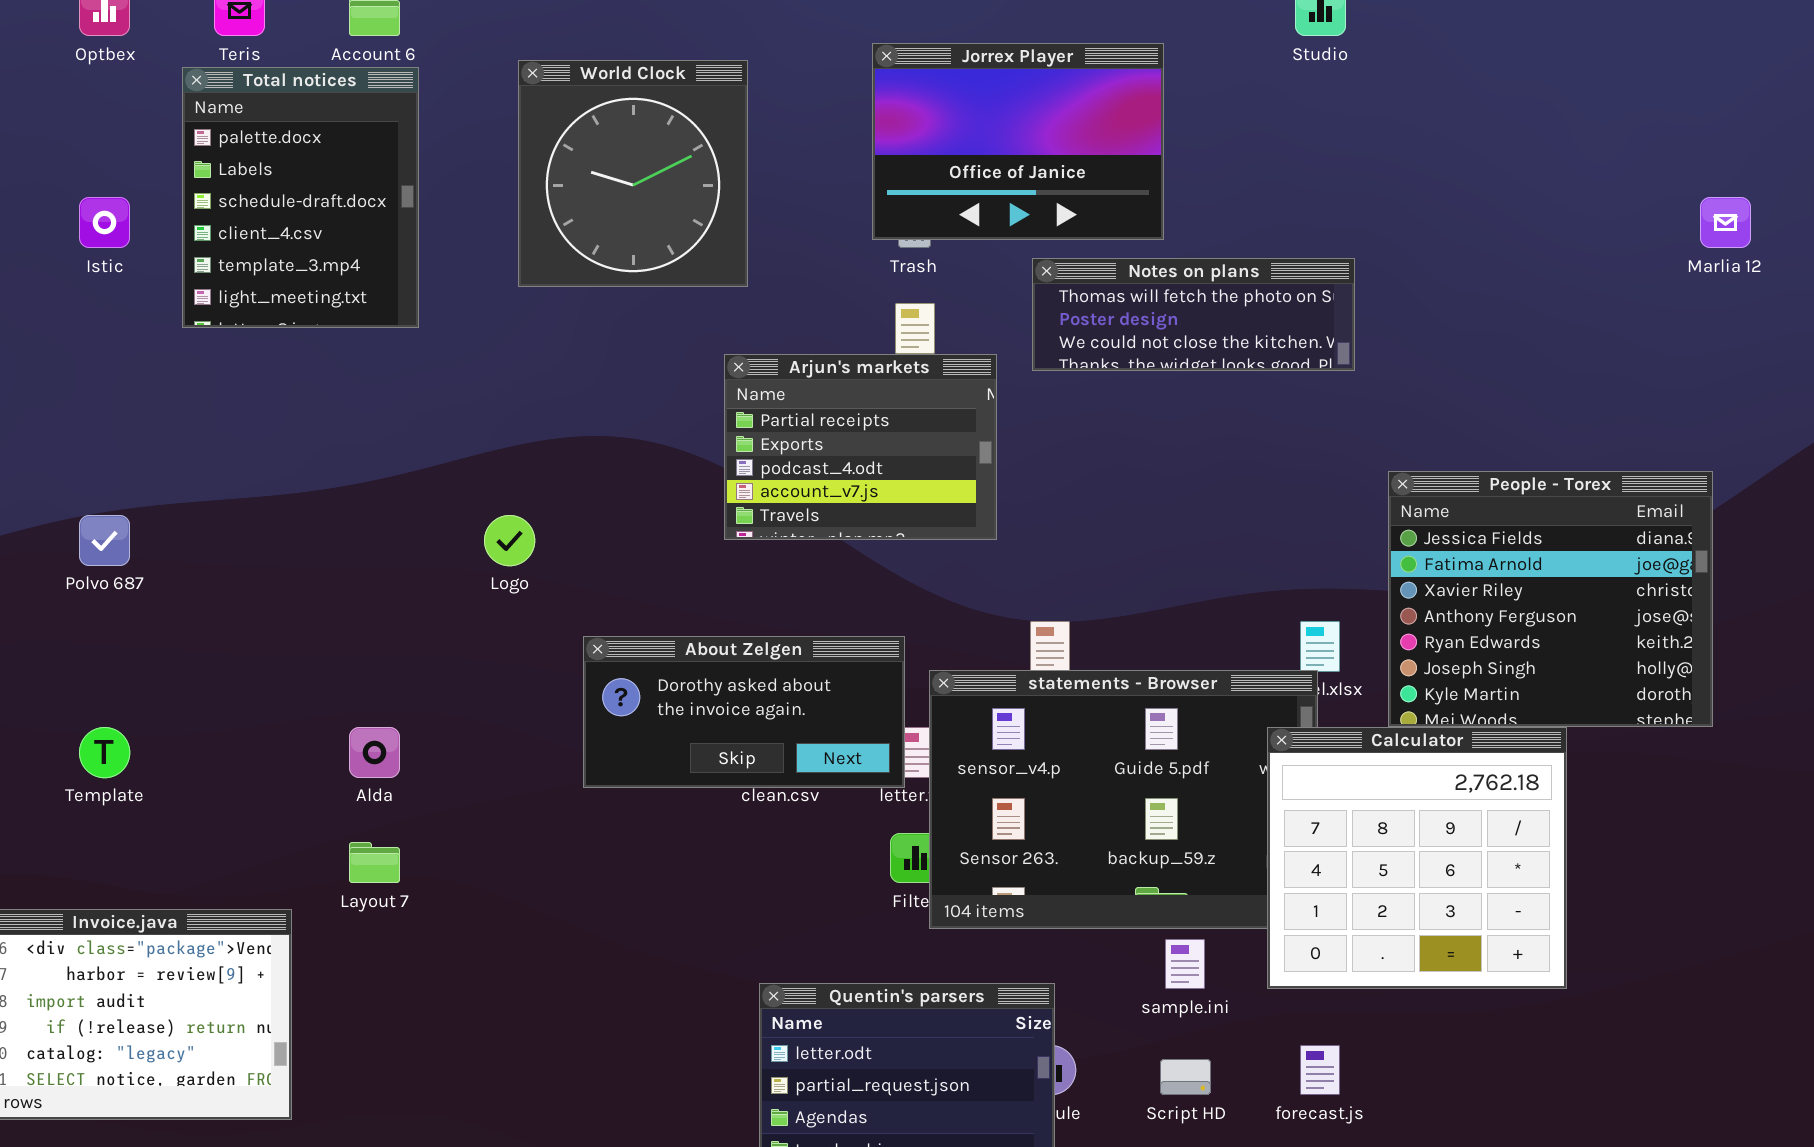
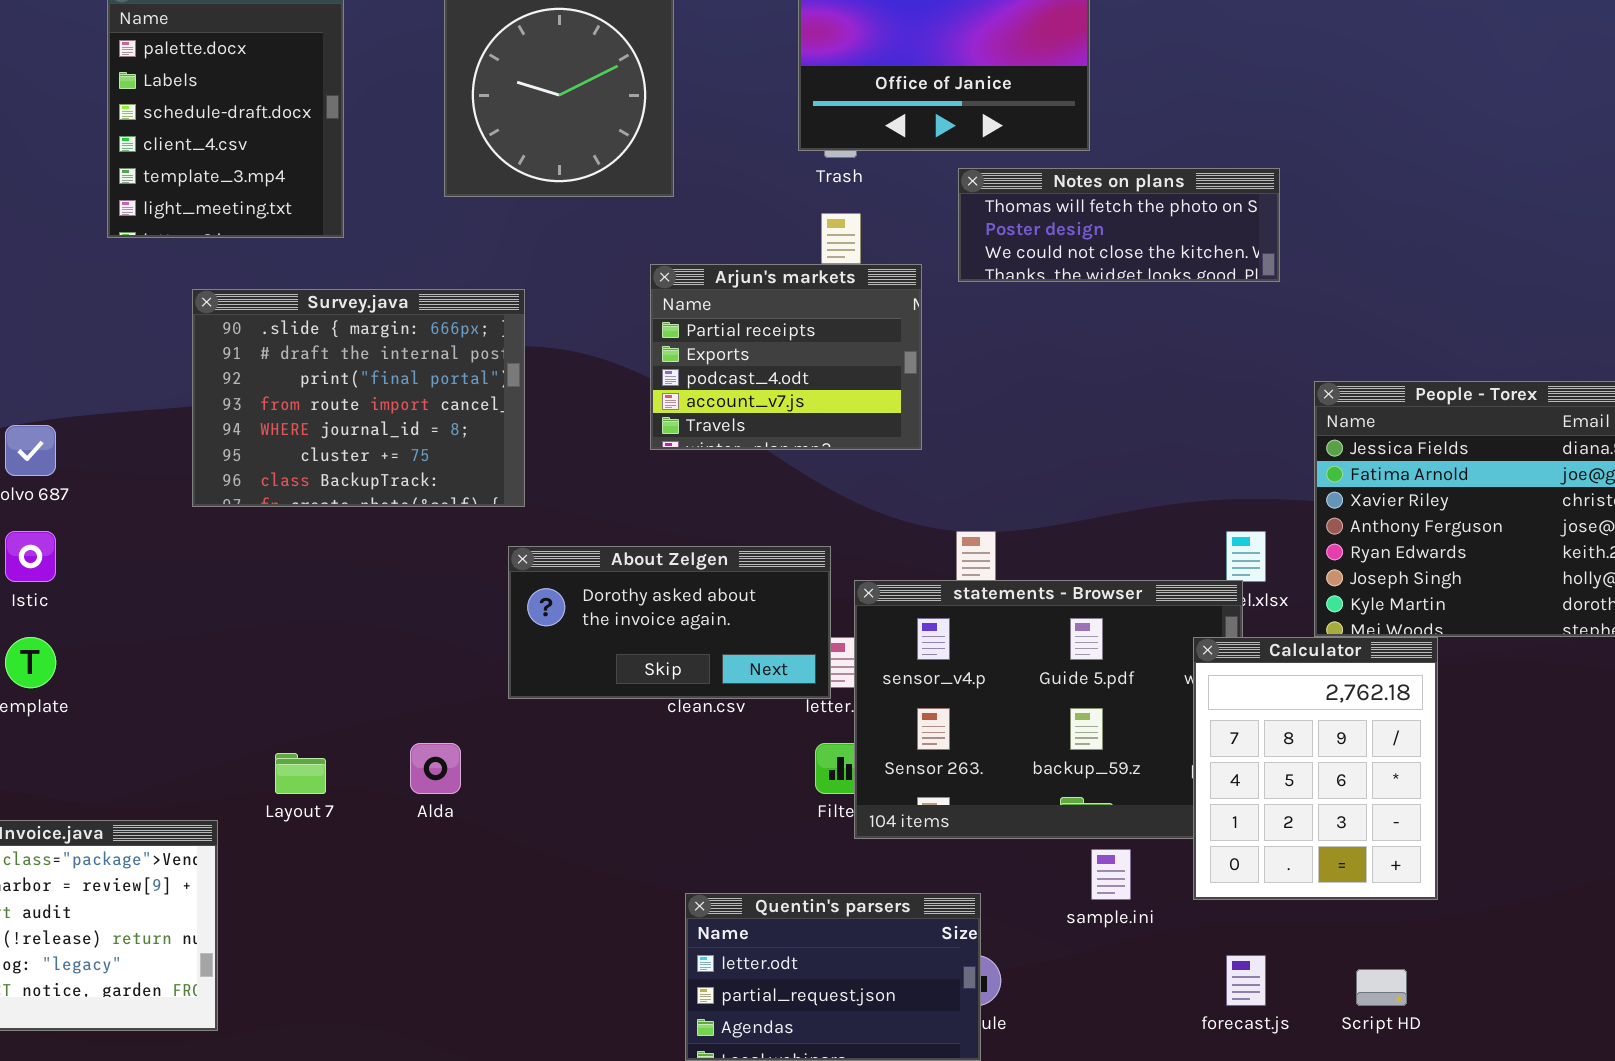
Istic: [79,197,130,248] -> [5,531,56,582], moved
Survey.java: none -> [192,289,525,507], opened
Alda: [349,727,400,778] -> [410,743,461,794], moved
Calculator: [1267,727,1567,989] -> [1193,637,1438,900], resized
Script HD: [1160,1059,1211,1095] -> [1356,969,1407,1006], moved

